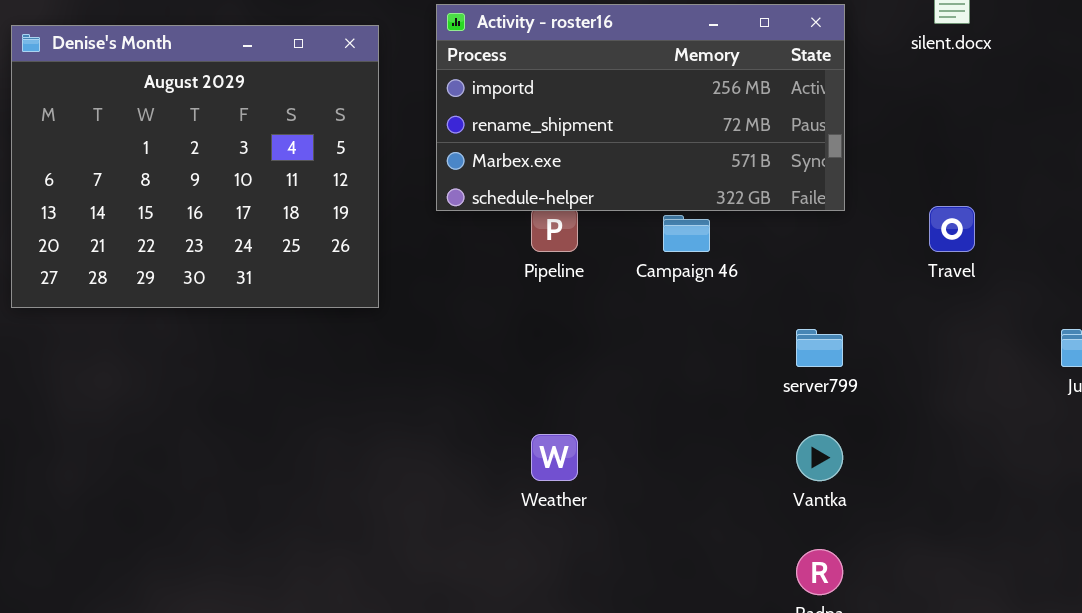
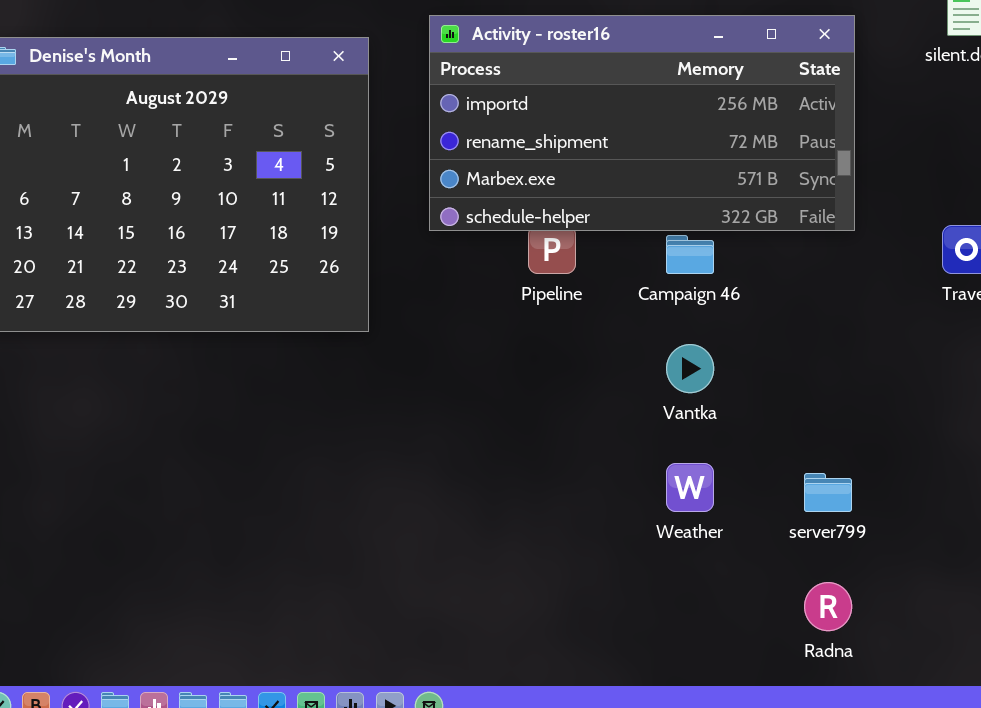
server799: [796,329,843,367] -> [804,473,852,512], moved
Weather: [531,434,578,481] -> [666,463,714,512], moved
Vantka: [796,434,843,481] -> [666,344,714,393], moved

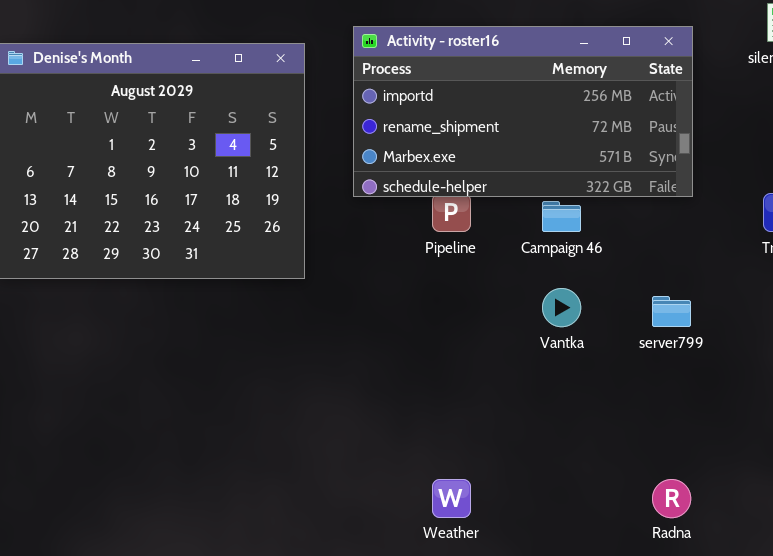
Weather: [666,463,714,512] -> [432,479,471,518], moved
server799: [804,473,852,512] -> [652,296,691,327], moved

